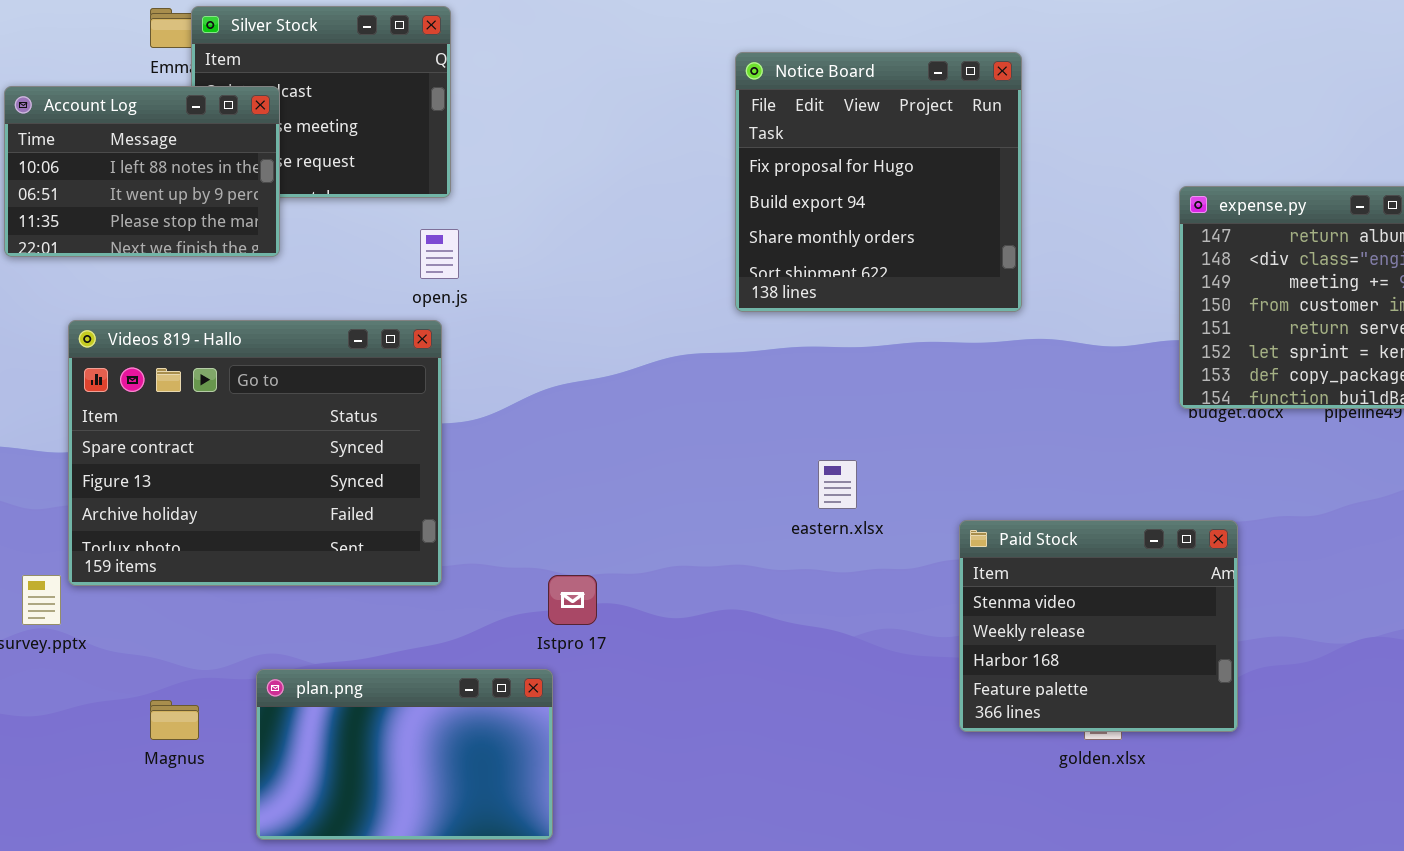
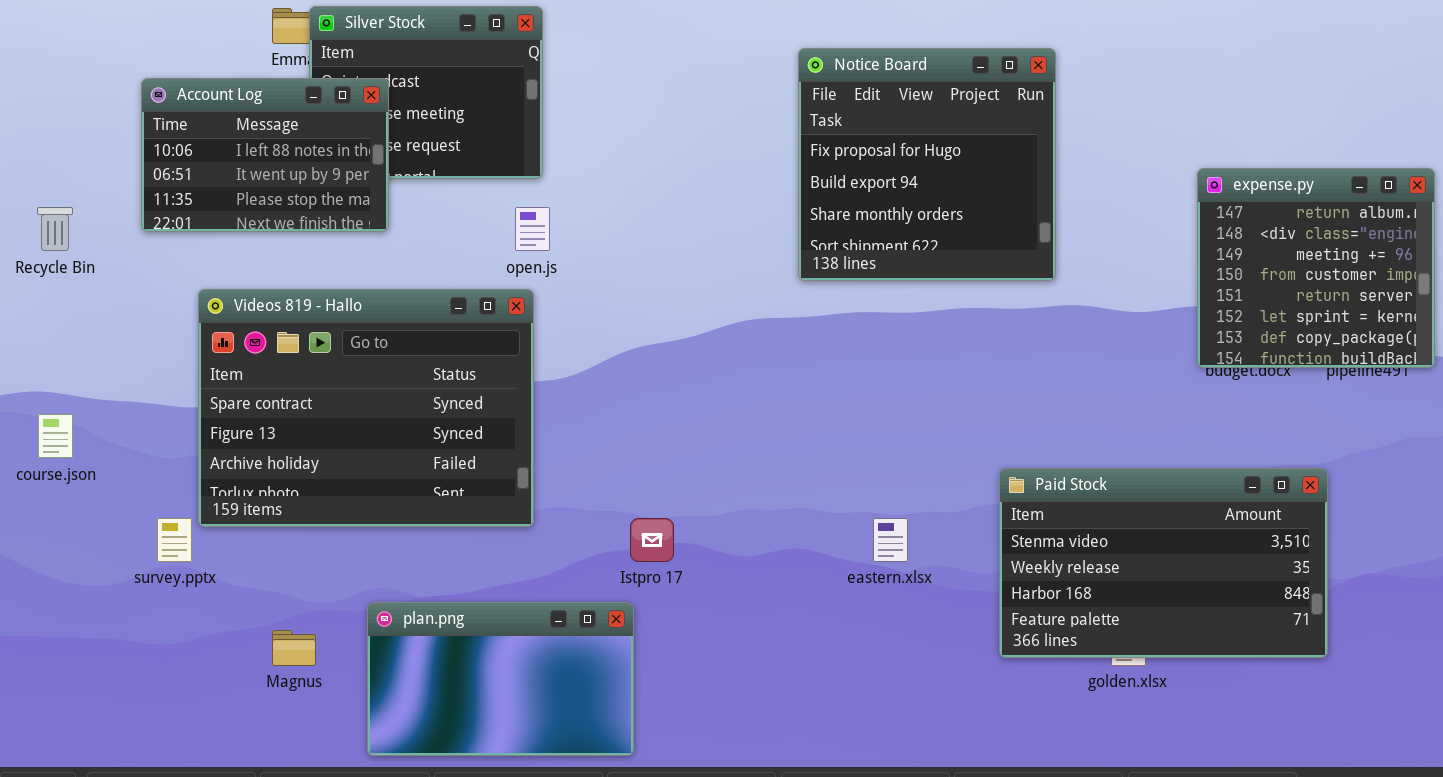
eastern.xlsx: [818,460,857,509] -> [873,518,908,562], moved
Paid Stock: [959,520,1238,732] -> [999,468,1328,658], resized

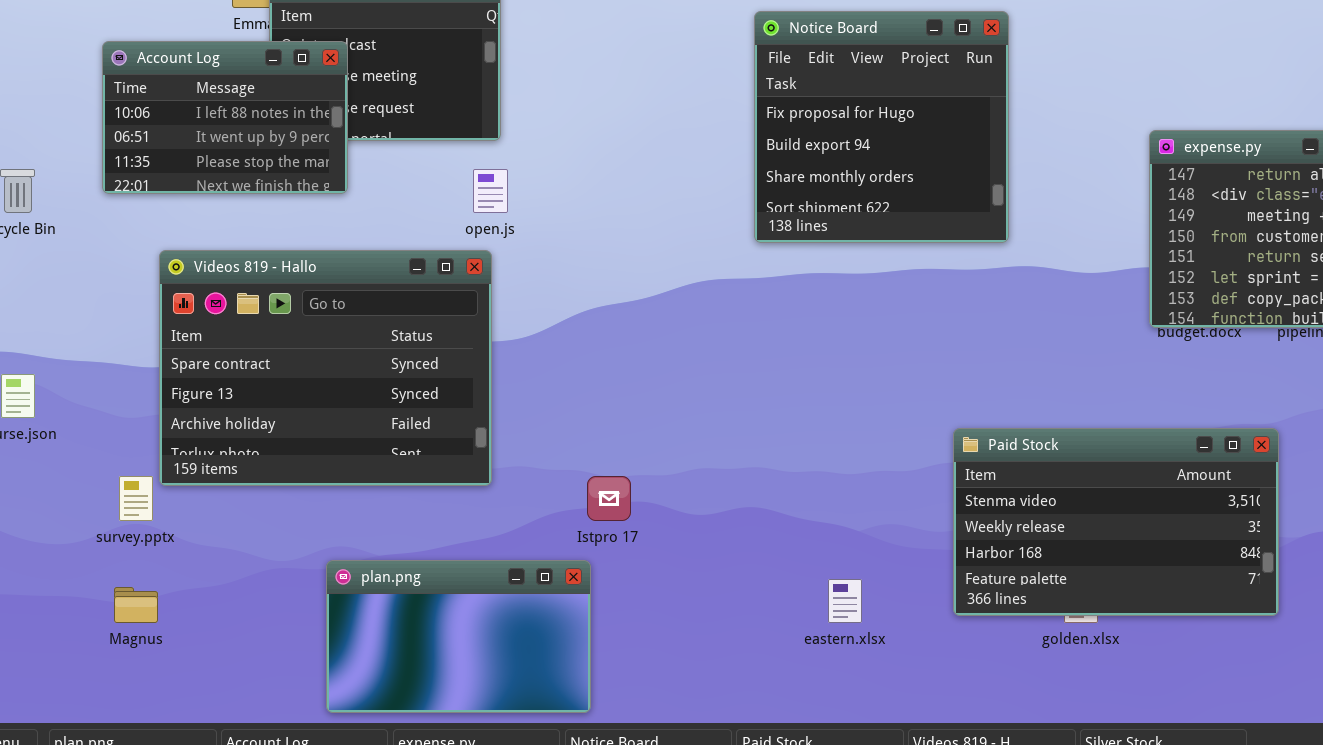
eastern.xlsx: [873,518,908,562] -> [828,579,862,623], moved
Magnus: [272,630,316,666] -> [114,587,158,623], moved

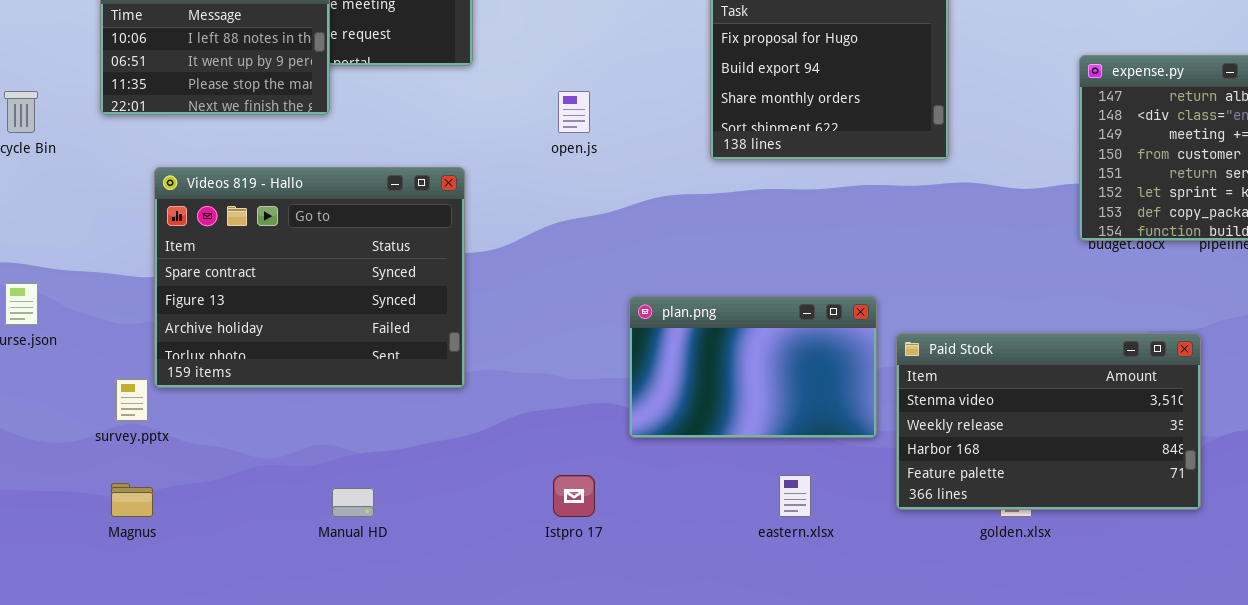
open.js: [473,169,508,213] -> [558,91,590,133], moved
Istpro 17: [587,476,631,521] -> [553,475,595,517], moved
plan.png: [326,560,591,713] -> [629,296,877,438], moved

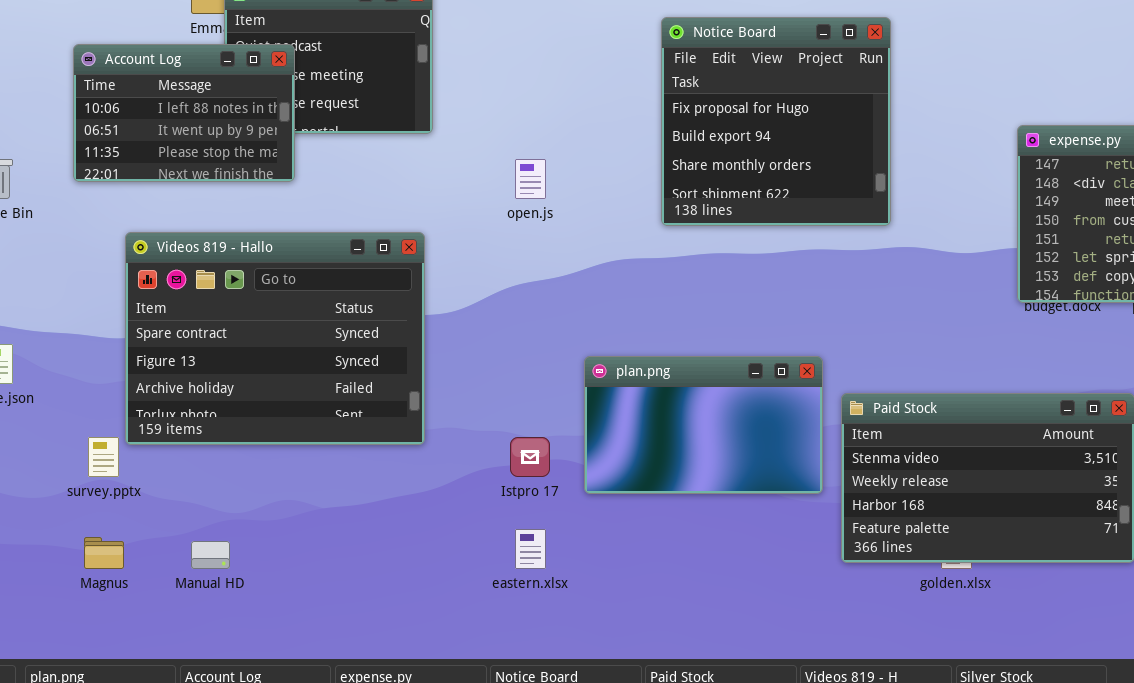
Istpro 17: [553,475,595,517] -> [510,437,550,477], moved
eastern.xlsx: [779,475,811,517] -> [515,529,546,569], moved
Manual HD: [332,488,374,517] -> [191,541,230,569], moved

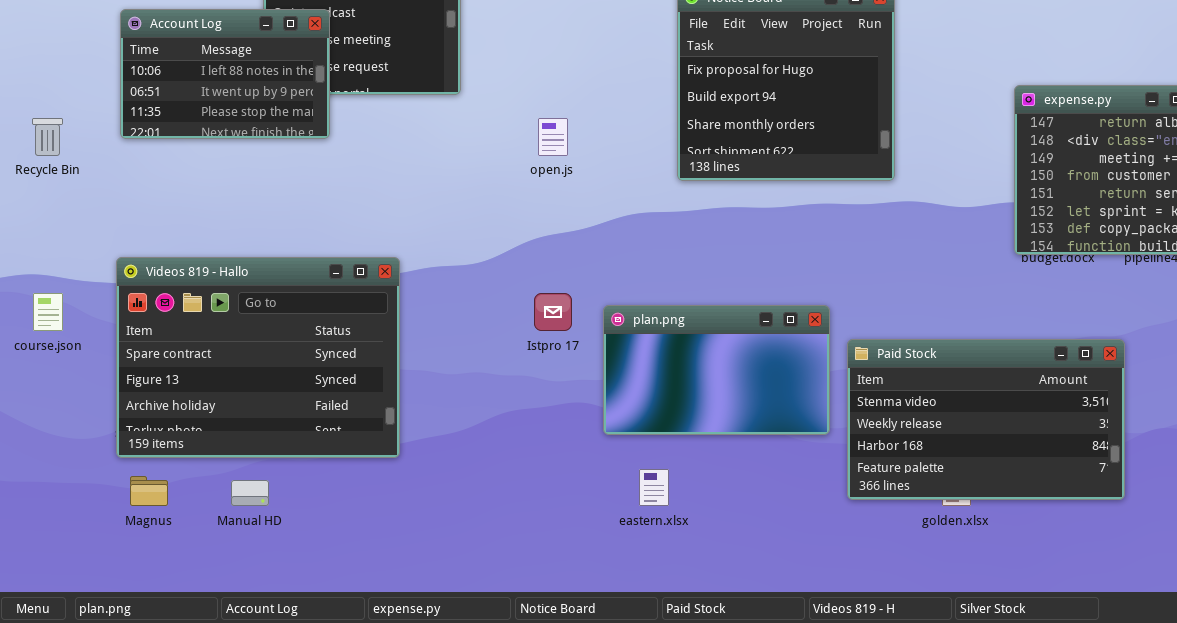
Videos 819 - Hallo: [125,232,425,445] -> [116,257,400,458], moved
Istpro 17: [510,437,550,477] -> [534,293,572,331], moved
eastern.xlsx: [515,529,546,569] -> [639,469,669,506], moved

